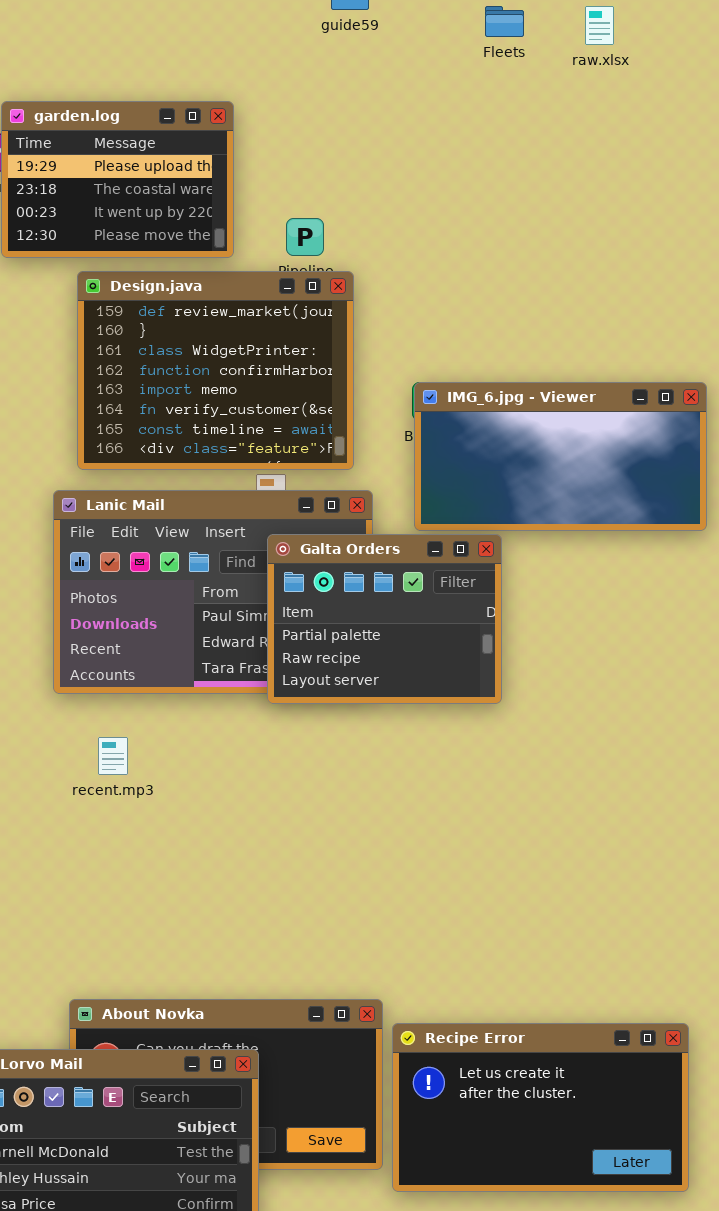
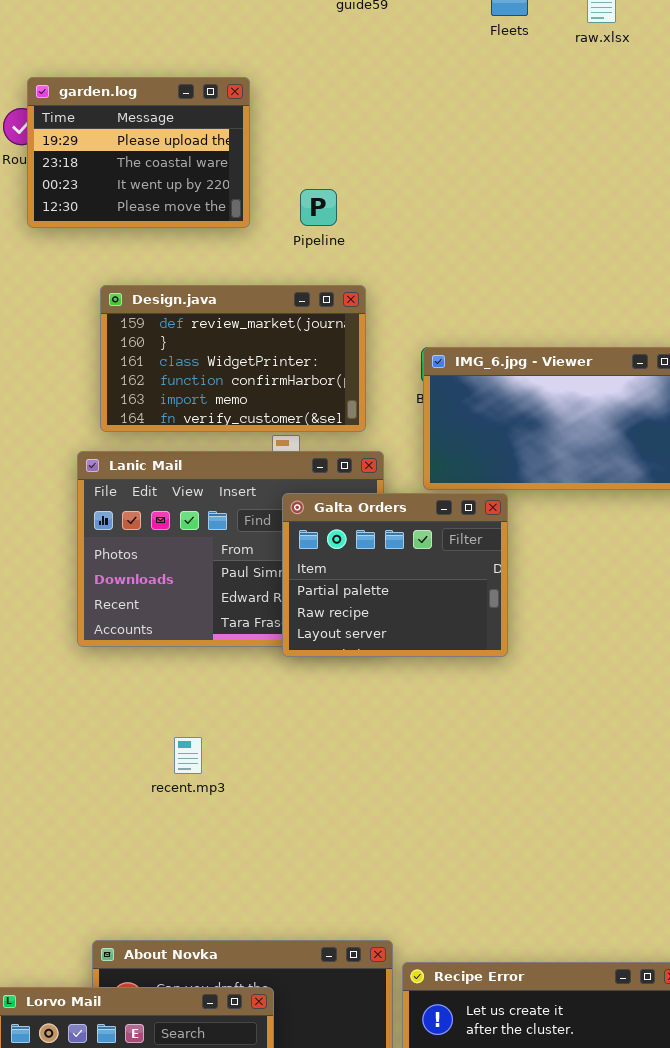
Design.java: [77,271,354,470] -> [100,285,366,432], resized
recent.mp3: [98,737,128,775] -> [174,737,202,774], moved

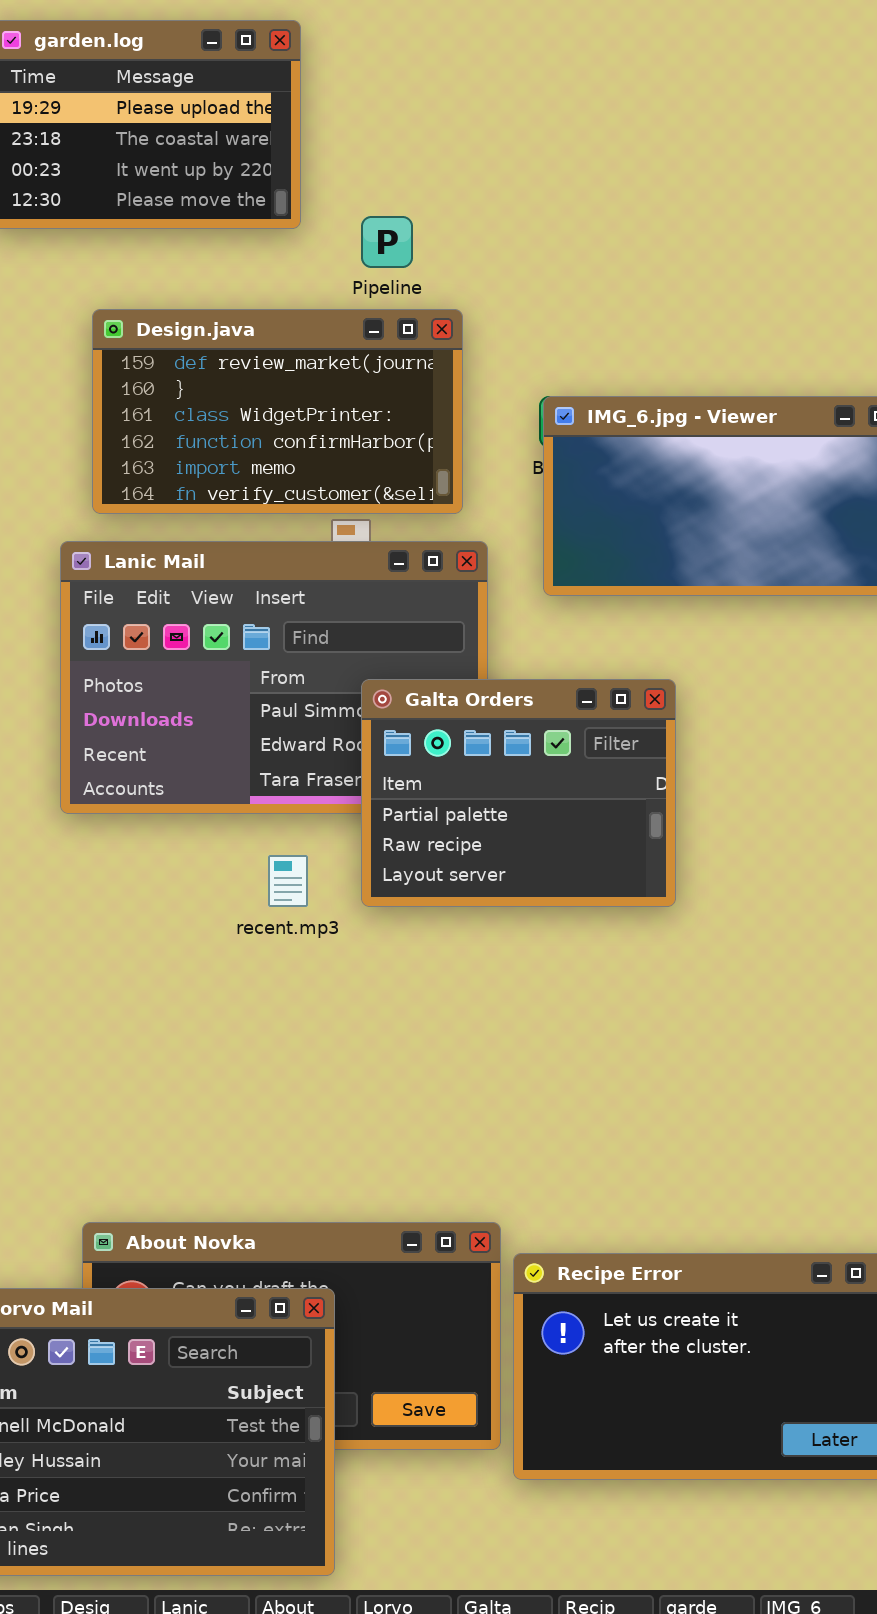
Pipeline: [300,189,337,226] -> [361,216,413,268], moved
Galta Orders: [282,493,508,657] -> [361,679,676,907], moved
recent.mp3: [174,737,202,774] -> [268,855,308,907], moved

